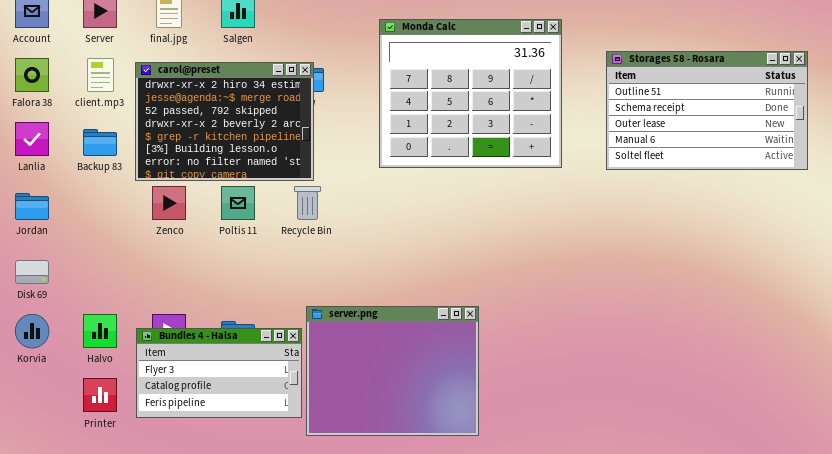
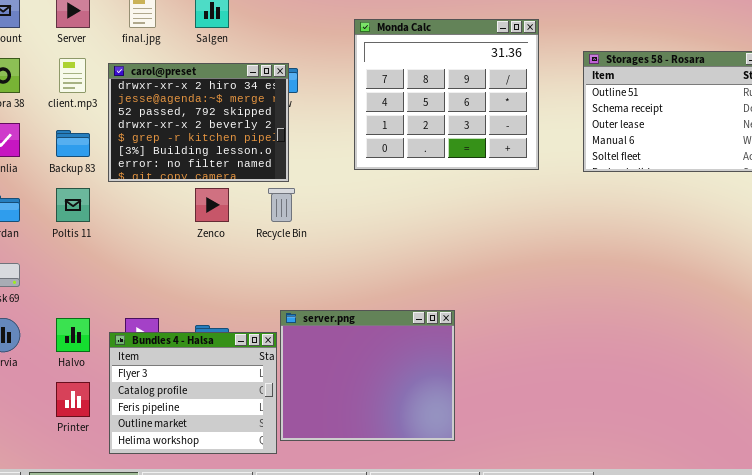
Zenco: [152,186,186,220] -> [195,188,229,222], moved
Poltis 11: [221,186,255,220] -> [56,188,90,222], moved
Bundles 4 - Halsa: [136,328,302,418] -> [109,332,277,454], resized

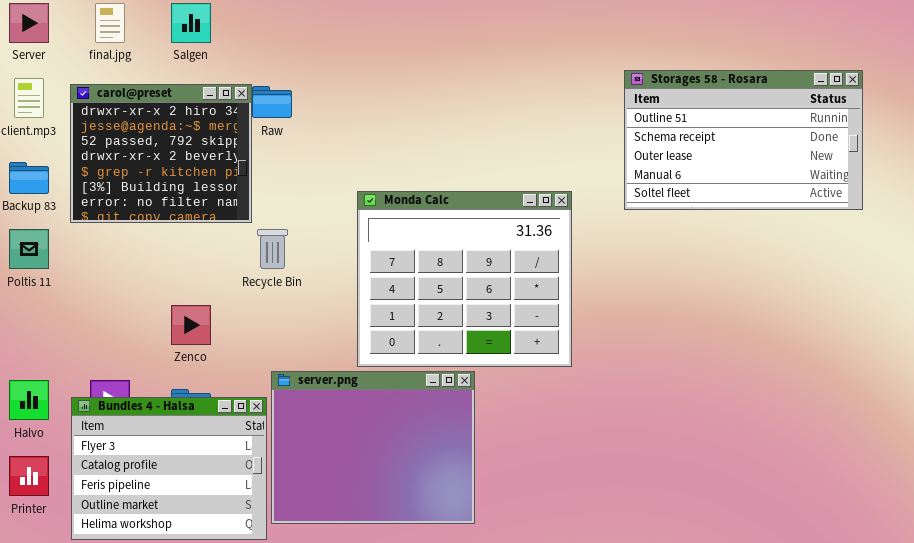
Monda Calc: [354,19,539,170] -> [357,191,572,367], moved
carol@preset: [108,63,289,182] -> [70,84,252,223], resized
Zenco: [195,188,229,222] -> [171,305,211,345], moved

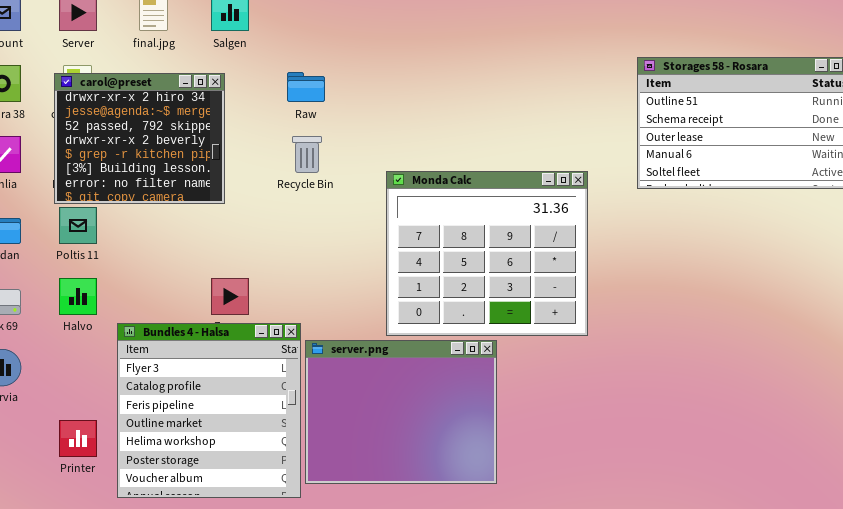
carol@preset: [70,84,252,223] -> [54,73,225,204], moved
Recycle Bin: [257,229,288,269] -> [292,136,322,173], moved
Halvo: [9,380,49,420] -> [59,278,97,315], moved
Bundles 4 - Halsa: [71,397,267,540] -> [117,323,301,498], resized

